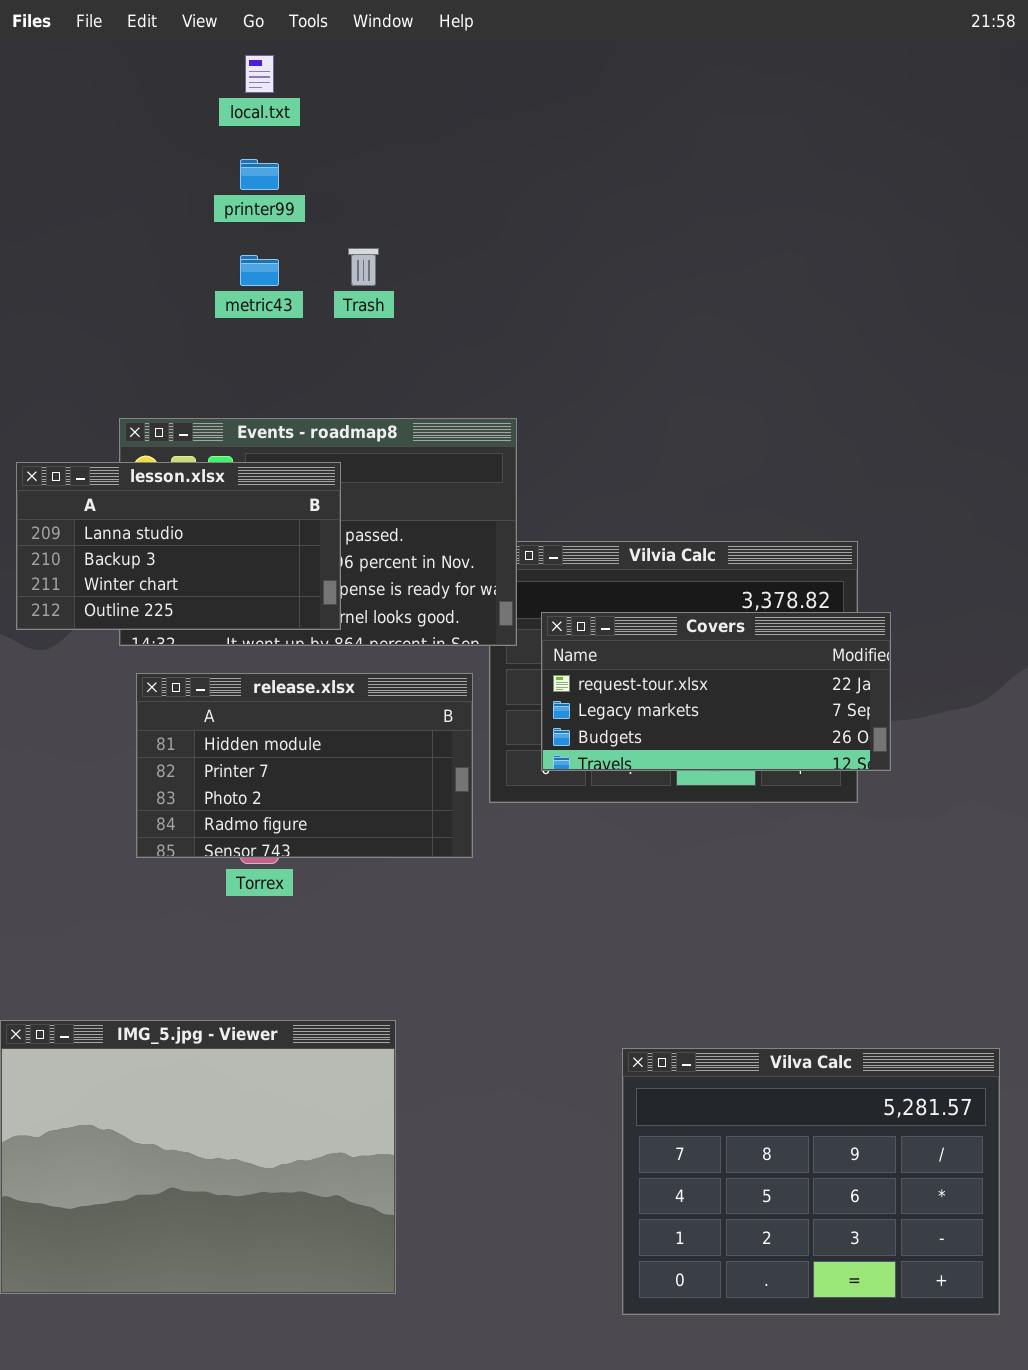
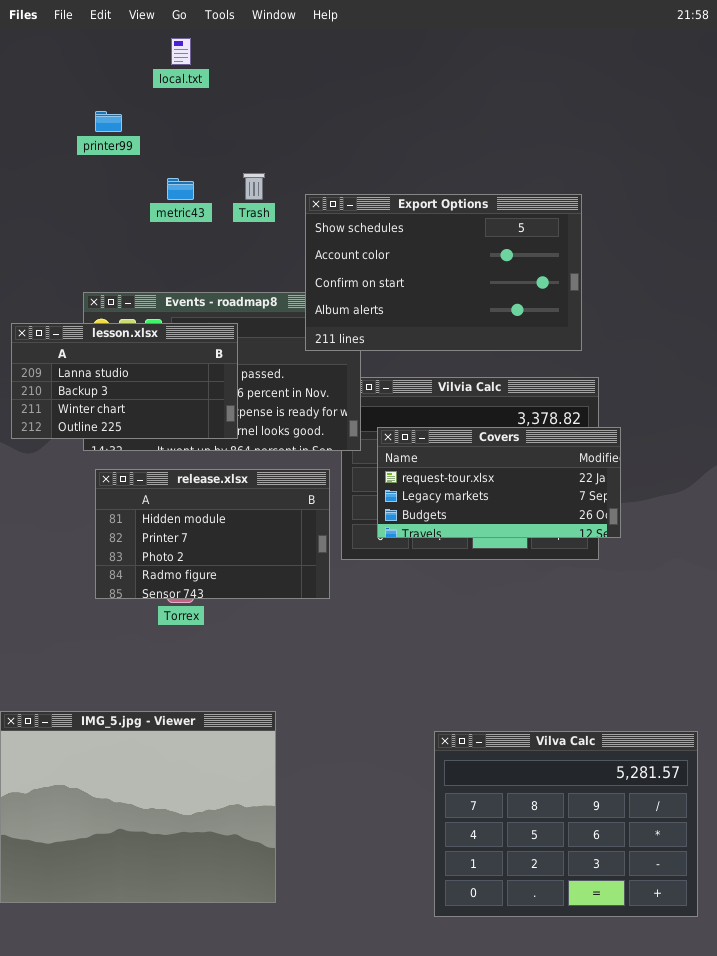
printer99: [240,159,279,190] -> [95,111,122,132], moved
Export Options: none -> [305,194,582,351], opened

